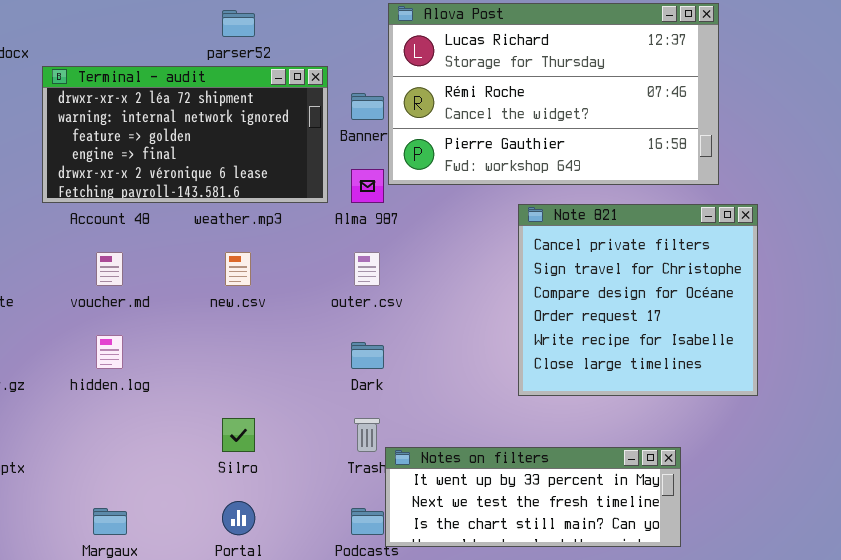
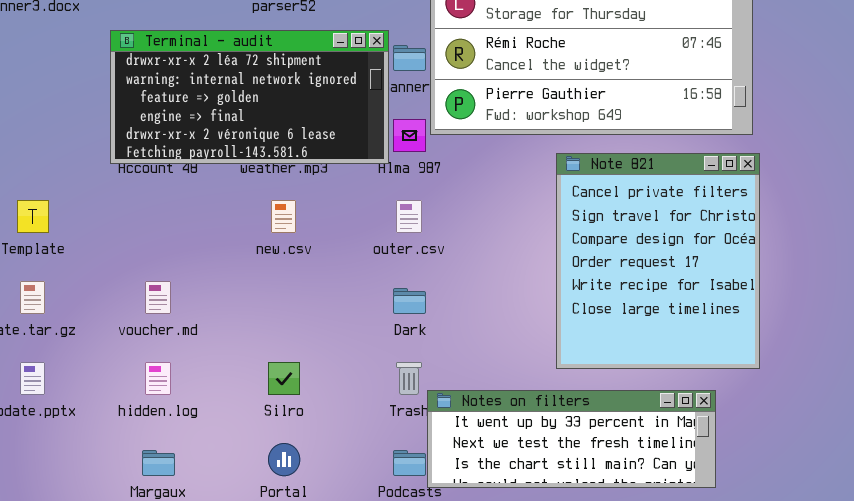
Terminal - audit: [42,66,328,203] -> [110,30,389,164], moved
Note 821: [518,204,758,396] -> [556,153,760,369], resized
voucher.md: [96,252,123,286] -> [145,281,171,314], moved
hidden.log: [96,335,123,369] -> [145,362,171,395], moved

